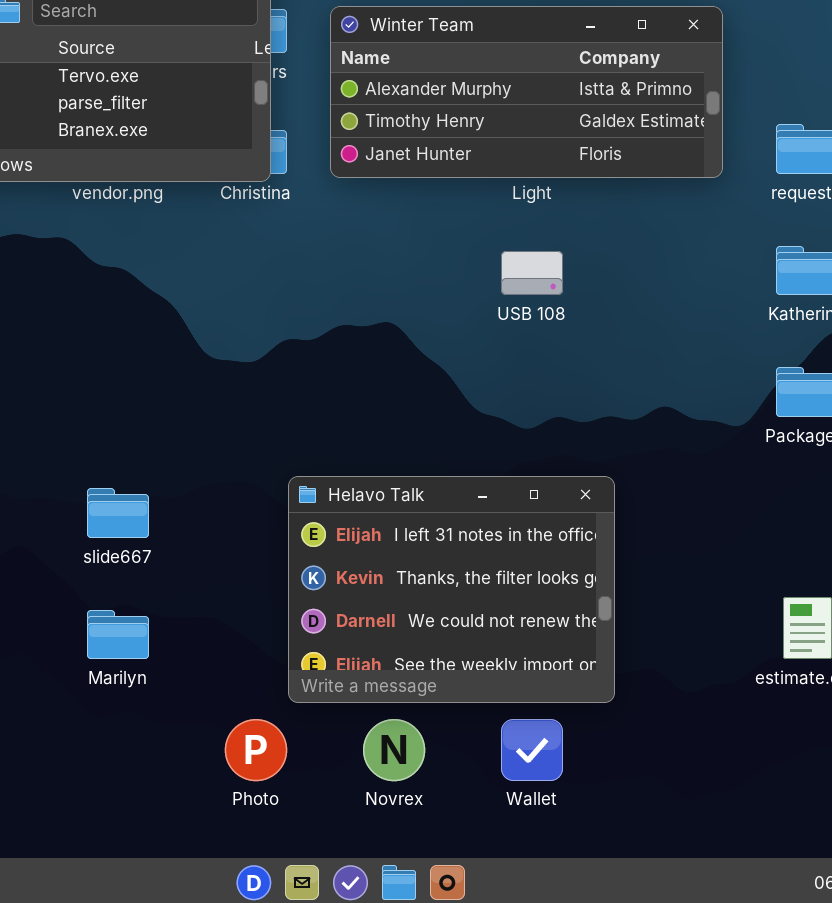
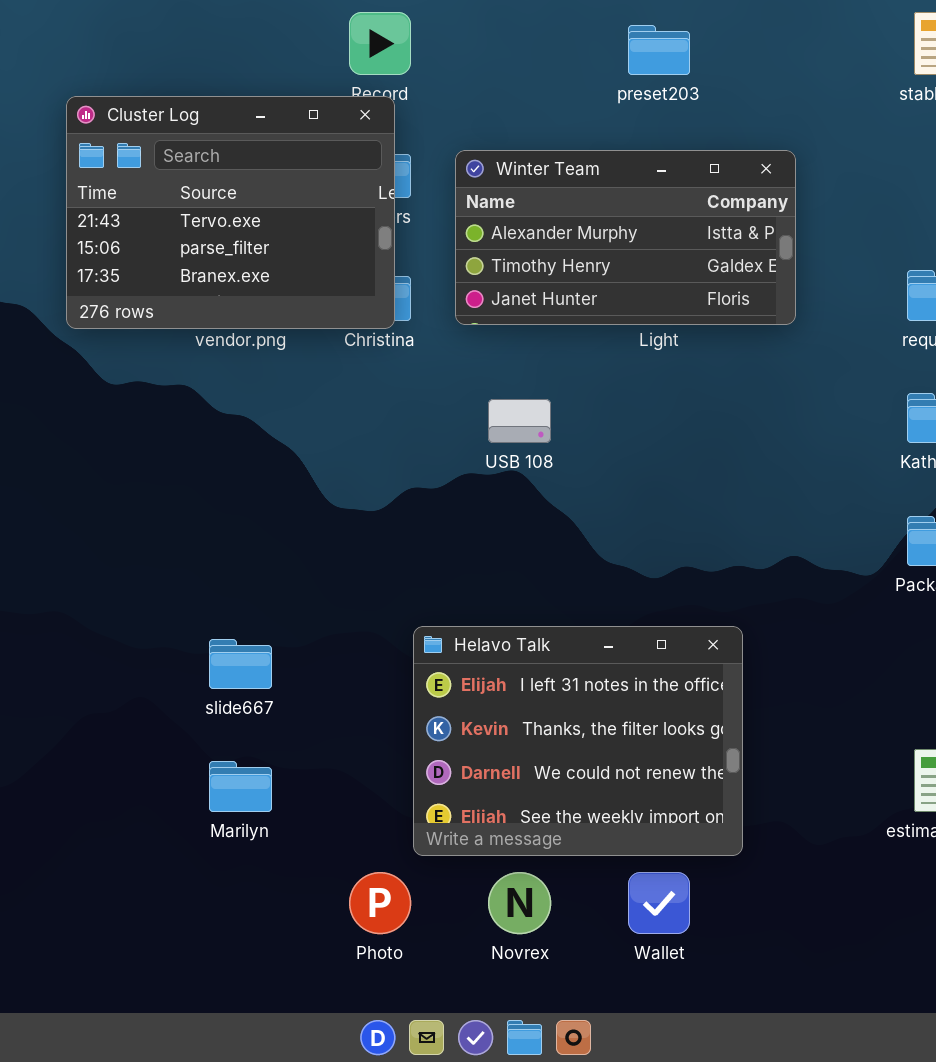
Winter Team: [330,6,723,178] -> [455,150,796,325], resized
USB 108: [501,251,563,295] -> [488,399,551,443], moved

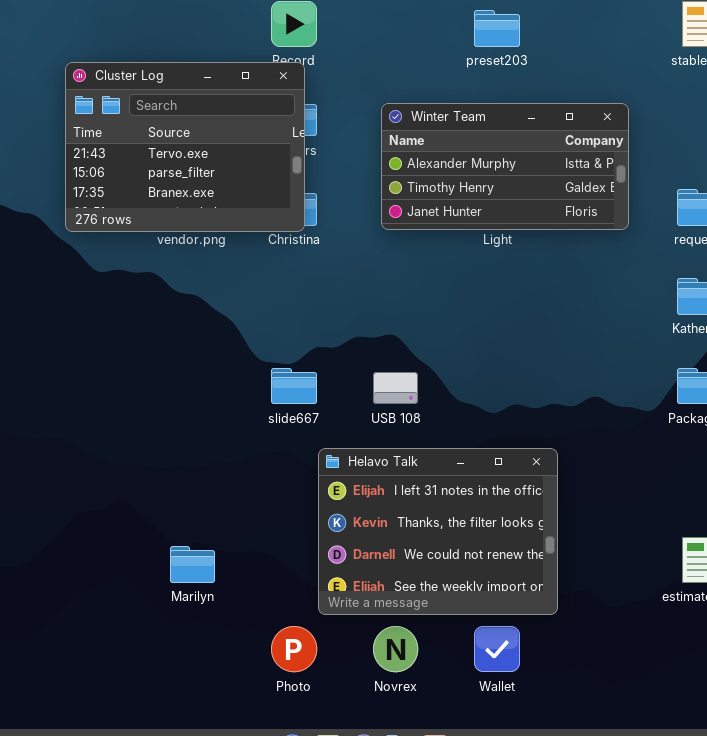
Winter Team: [455,150,796,325] -> [381,103,629,230], moved
USB 108: [488,399,551,443] -> [373,372,418,404], moved
slide667: [209,639,272,689] -> [271,368,317,404], moved

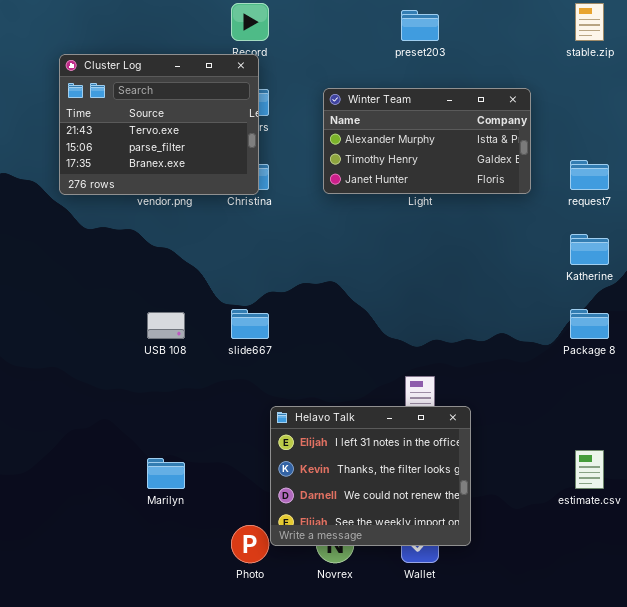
USB 108: [373,372,418,404] -> [147,312,185,339], moved
Helavo Talk: [318,448,558,615] -> [270,406,471,546], moved

